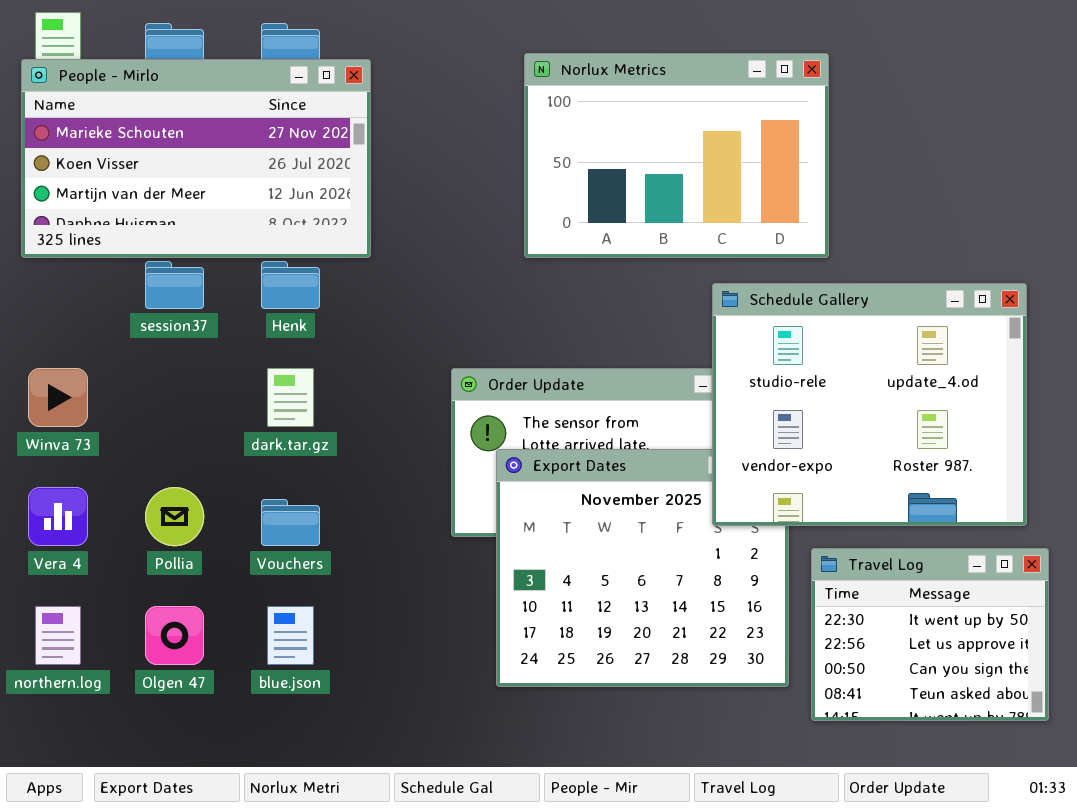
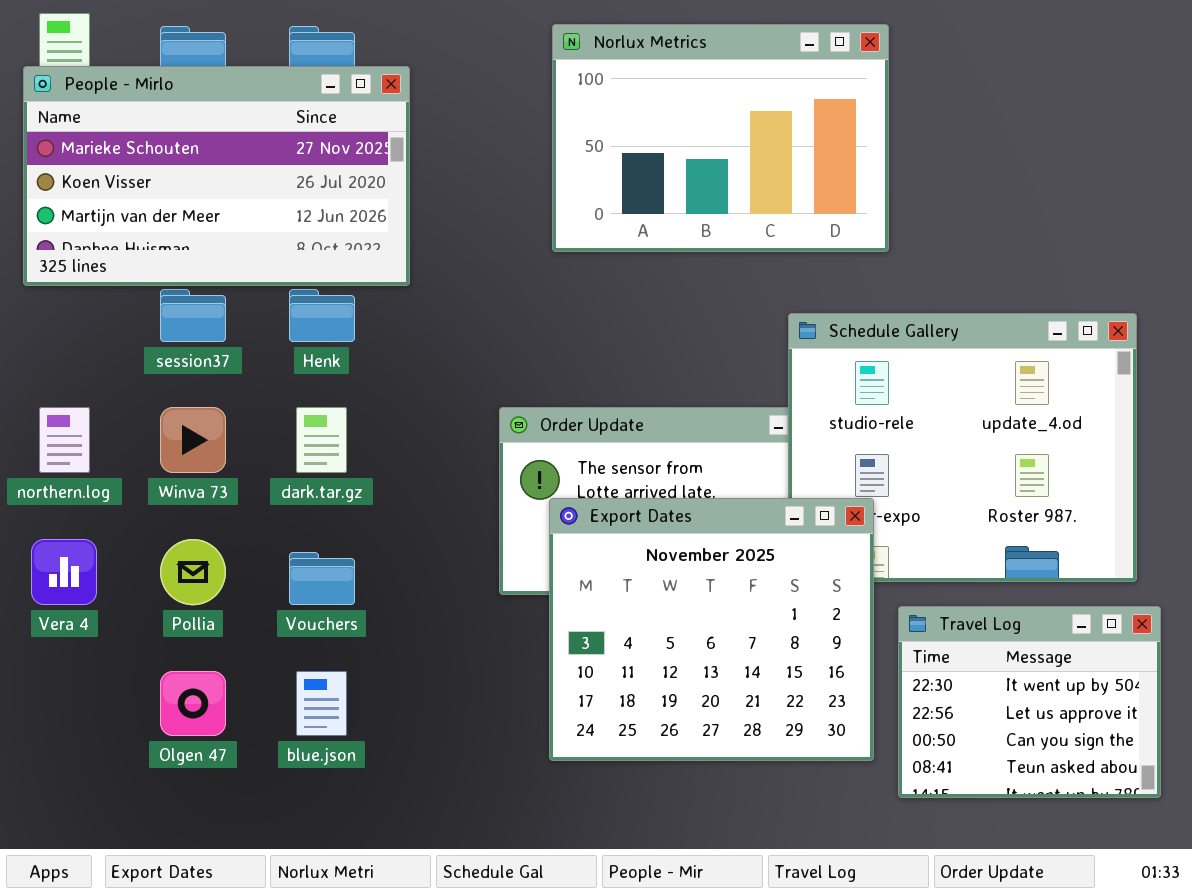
Norlux Metrics: [524,53,829,258] -> [552,24,889,252], moved
Winva 73: [28,368,88,427] -> [160,407,226,473], moved
Export Dates: [496,449,789,687] -> [549,498,874,761], raised
northern.log: [35,606,81,665] -> [39,407,90,473], moved

